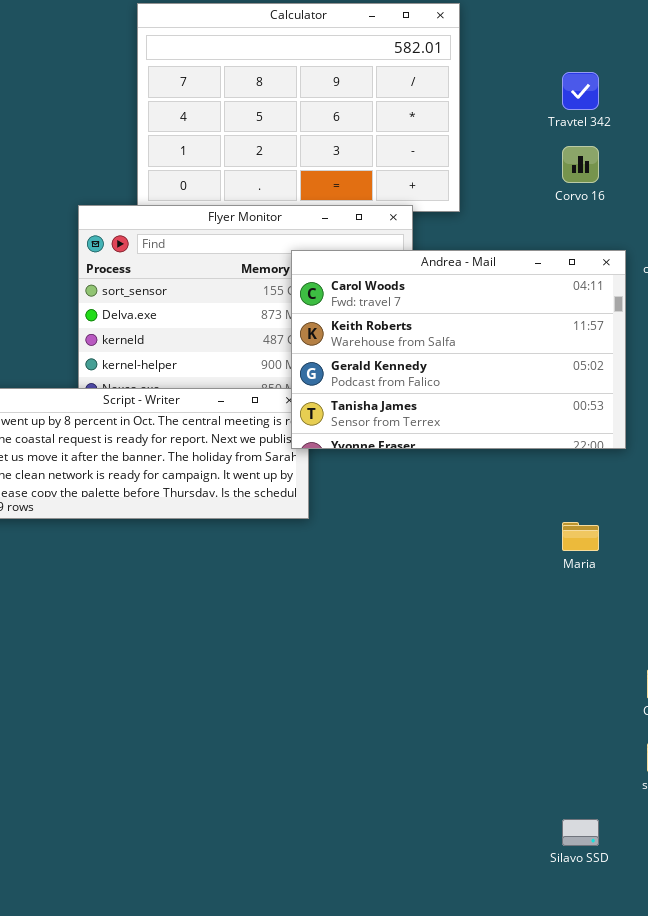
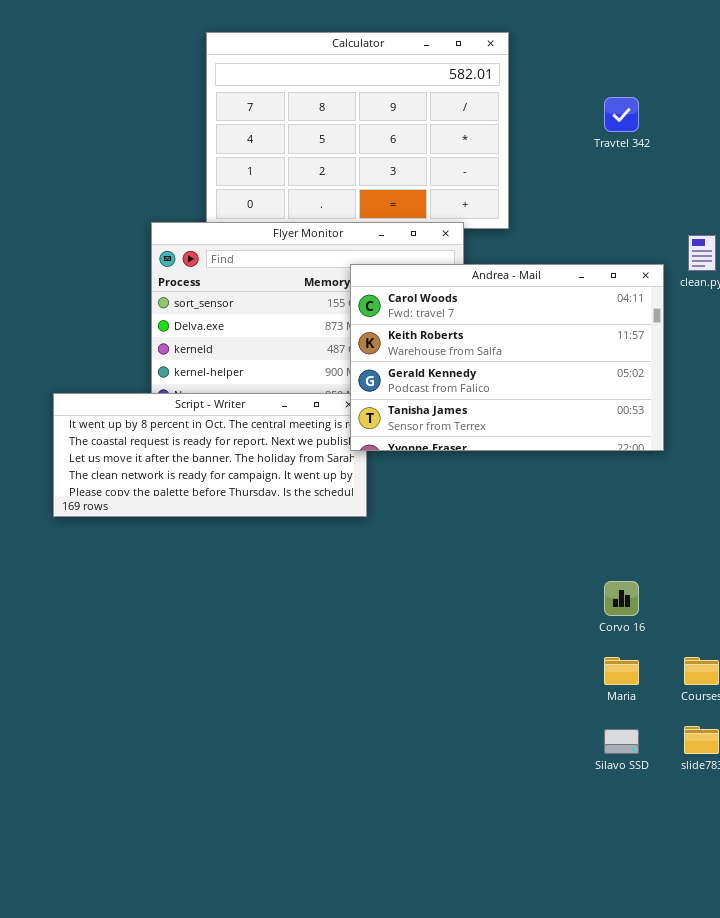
Corvo 16: [562,146,599,183] -> [604,581,639,616], moved
Maria: [562,522,599,551] -> [604,657,639,685], moved
Silavo SSD: [562,819,599,846] -> [604,729,639,754], moved

